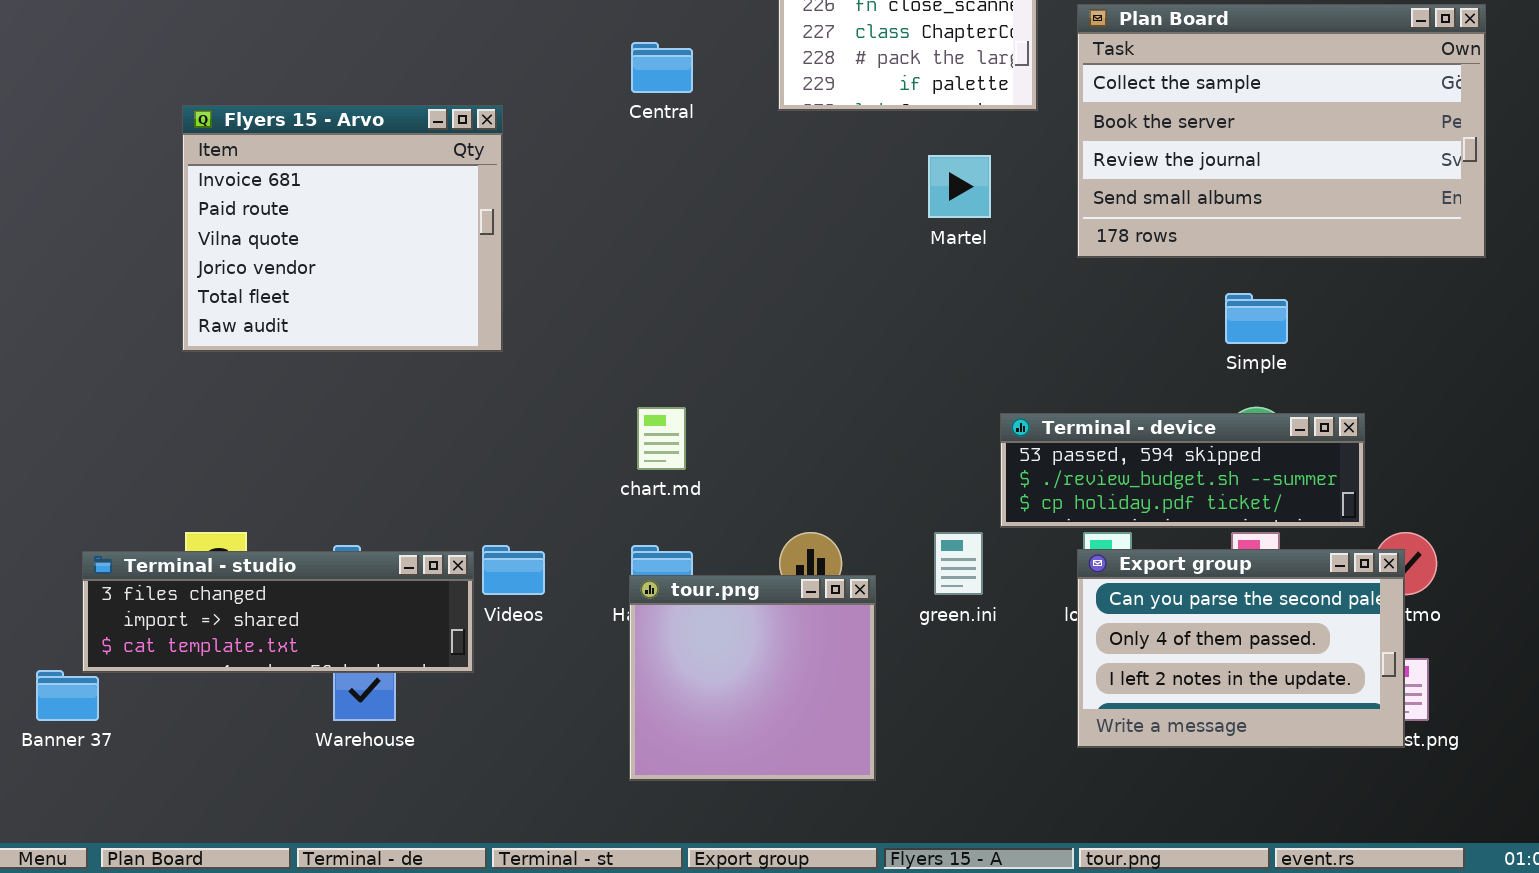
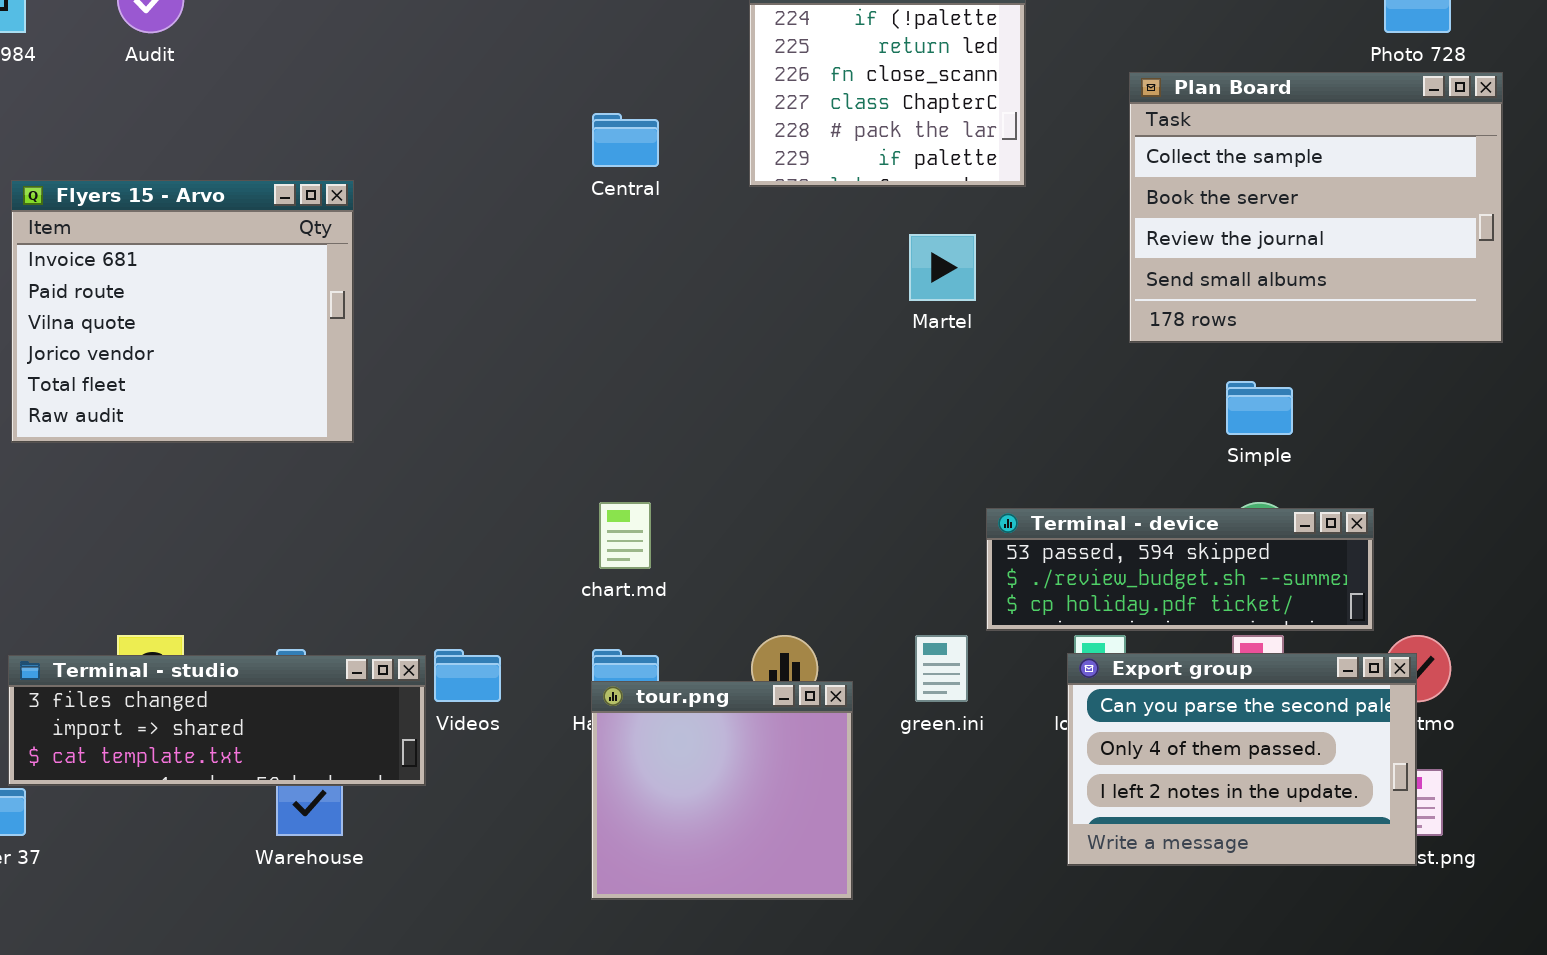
Plan Board: [1077,4,1486,258] -> [1129,72,1503,343], resized
Flyers 15 - Arvo: [182,105,503,352] -> [11,180,354,443], moved

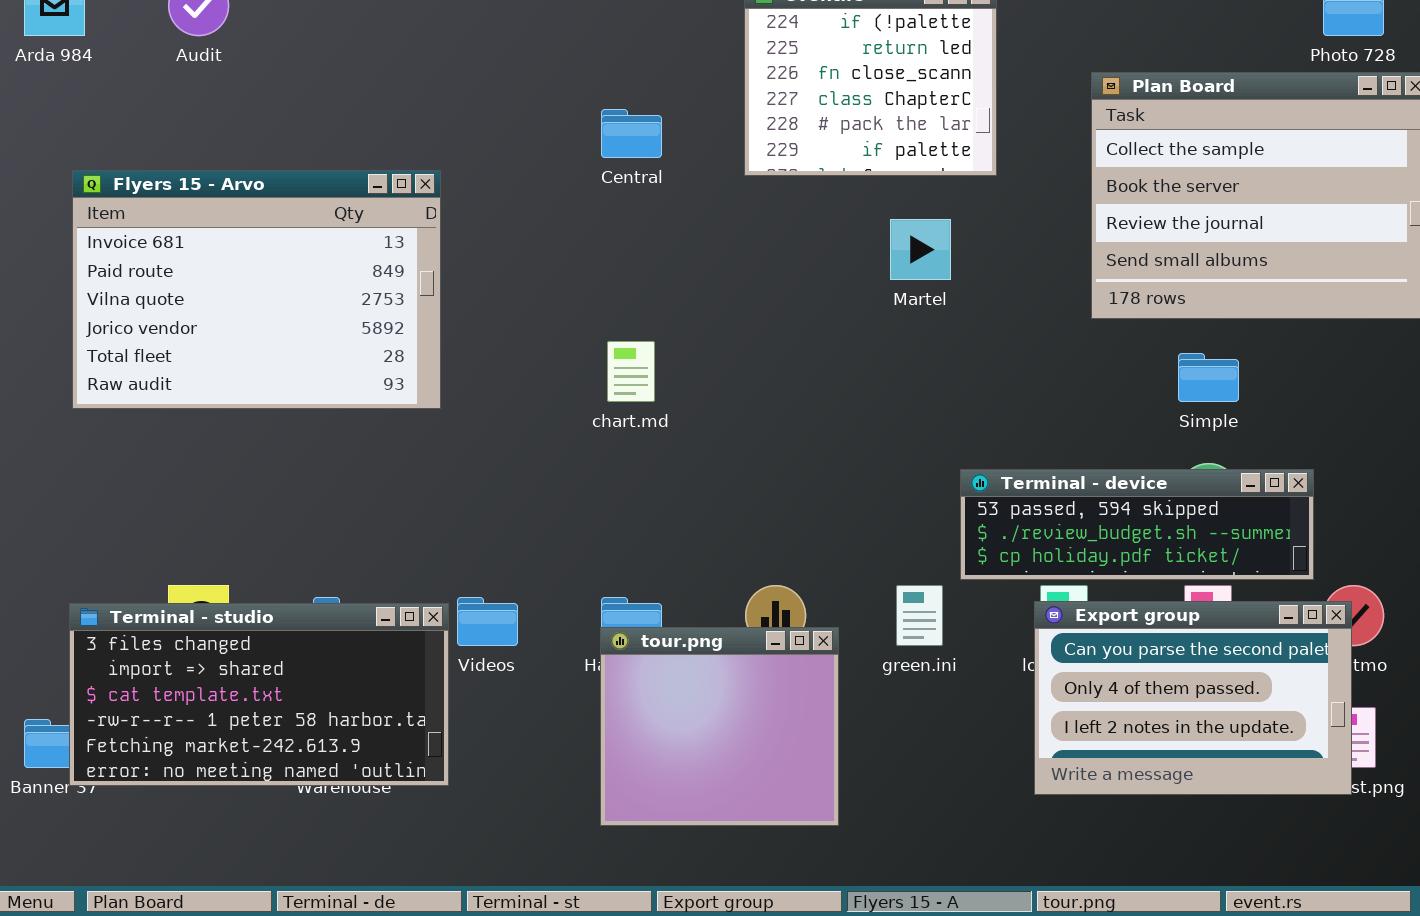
Flyers 15 - Arvo: [11,180,354,443] -> [72,170,441,409], resized
chart.md: [599,502,651,569] -> [607,341,655,402], moved
Terminal - studio: [8,655,426,786] -> [69,603,449,786], resized

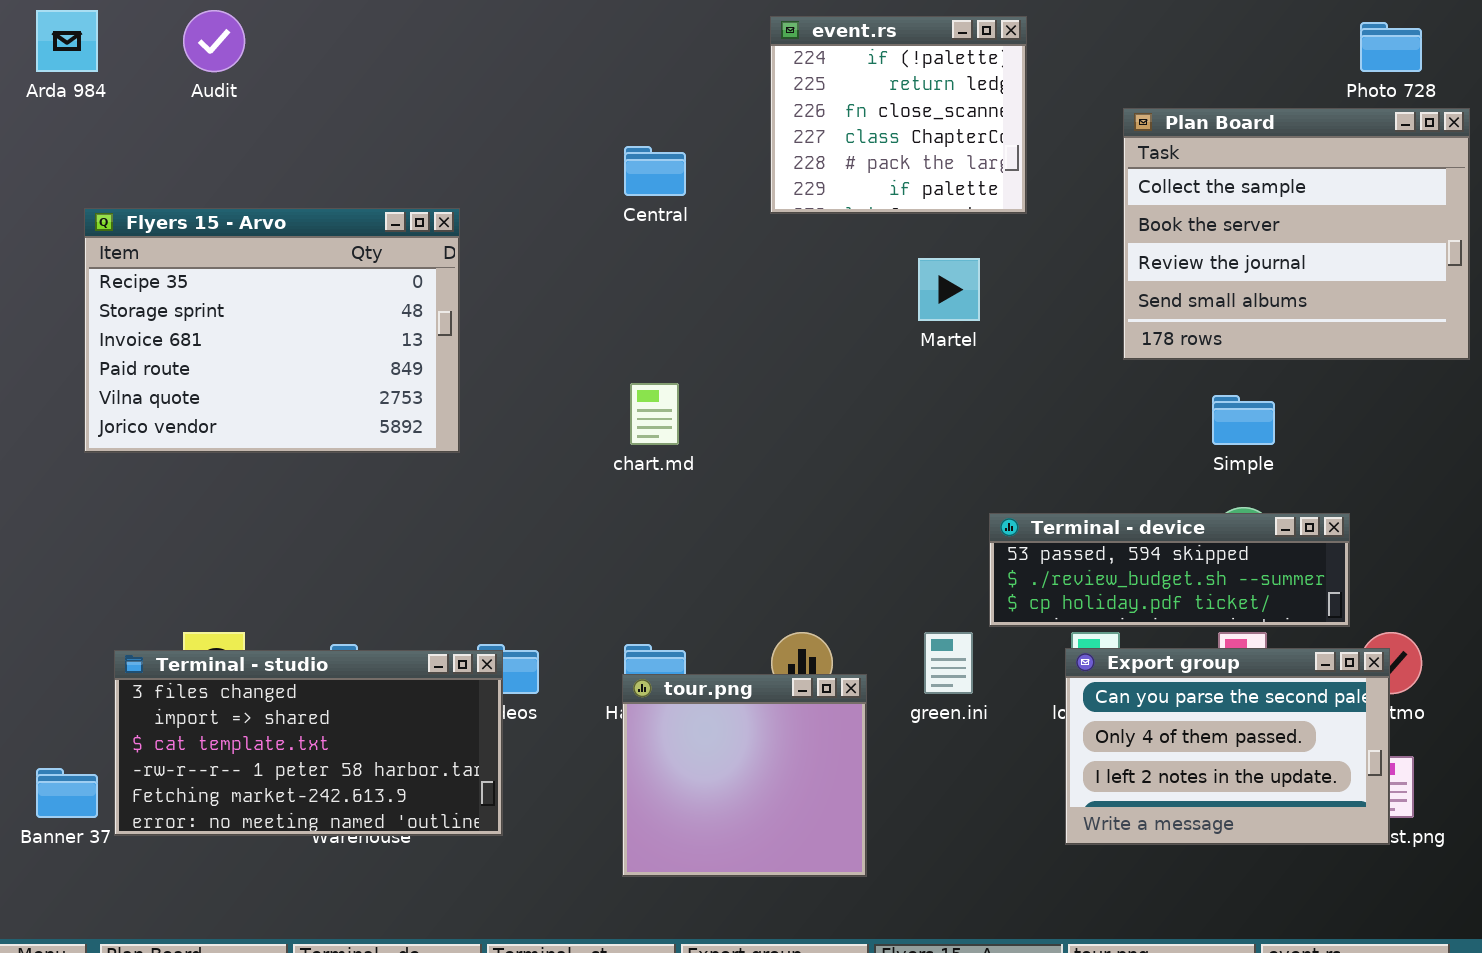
Flyers 15 - Arvo: [72,170,441,409] -> [84,208,460,453], scrolled up 2 rows
Terminal - studio: [69,603,449,786] -> [114,650,503,836], moved

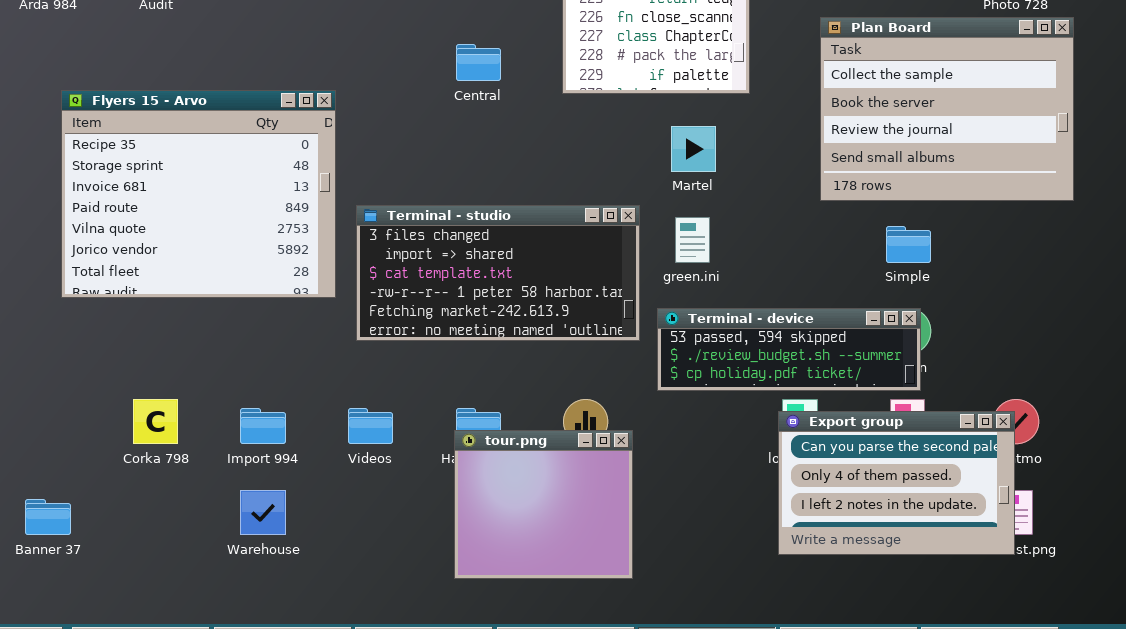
Flyers 15 - Arvo: [84,208,460,453] -> [61,90,336,298], resized
Terminal - device: [989,513,1350,627] -> [657,308,921,391], moved
green.ini: [924,632,973,694] -> [675,217,710,263], moved
Terminal - studio: [114,650,503,836] -> [356,205,640,341], moved

